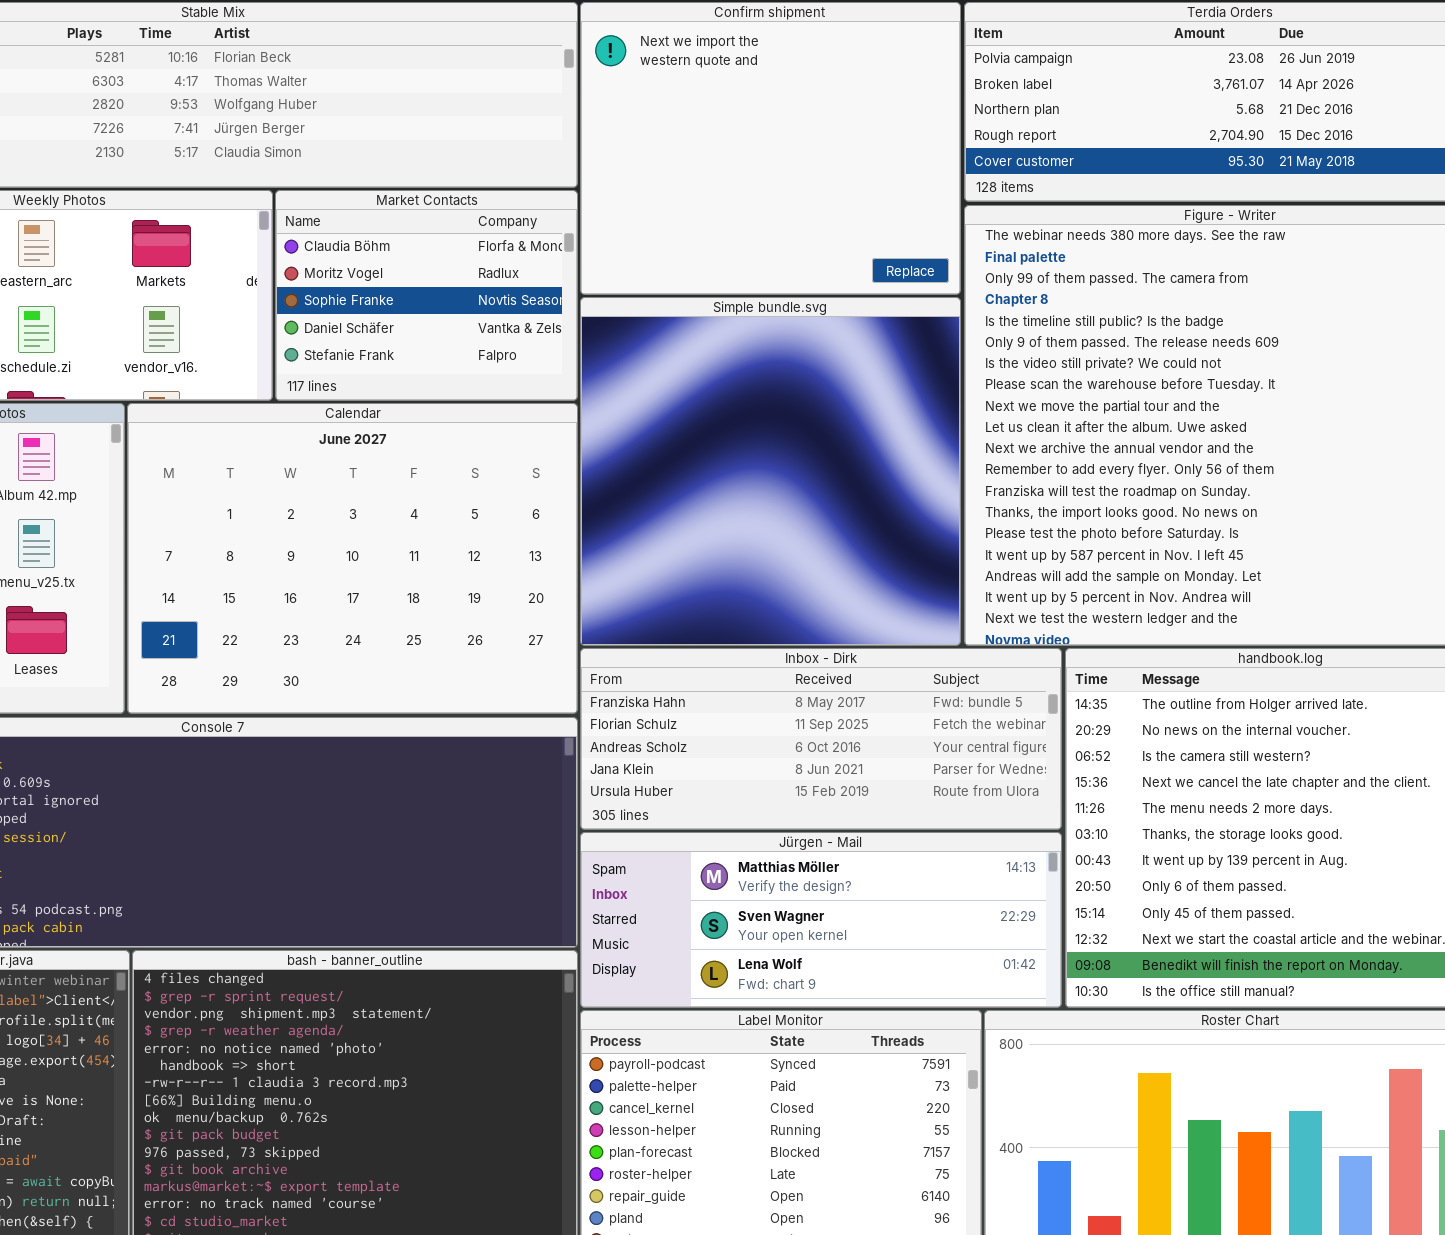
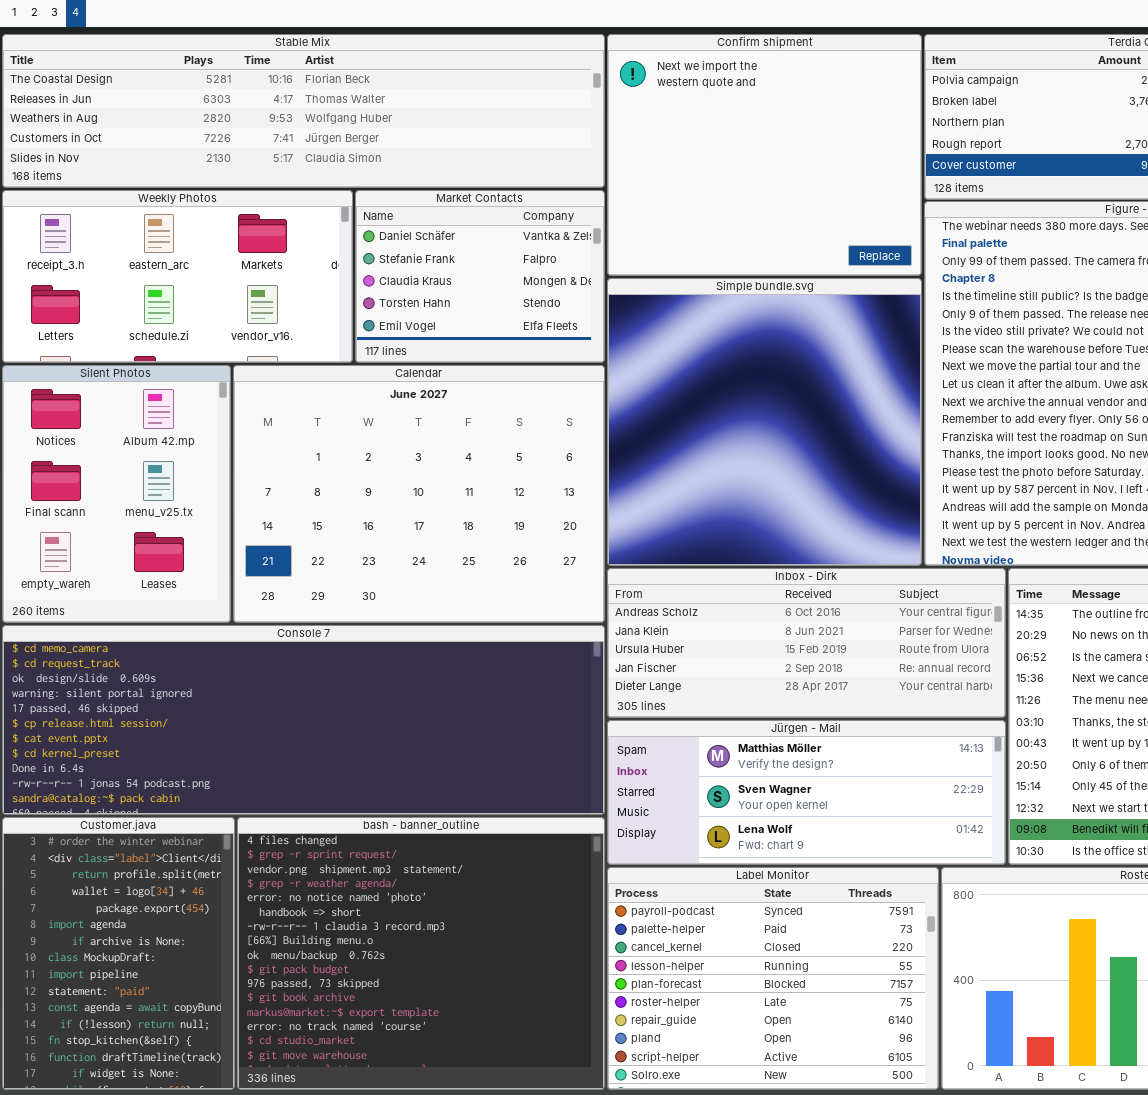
Market Contacts: [275,190,578,401] -> [355,190,605,363], scrolled down 3 rows
Inbox - Dirk: [580,648,1062,830] -> [607,568,1006,718], scrolled down 2 rows

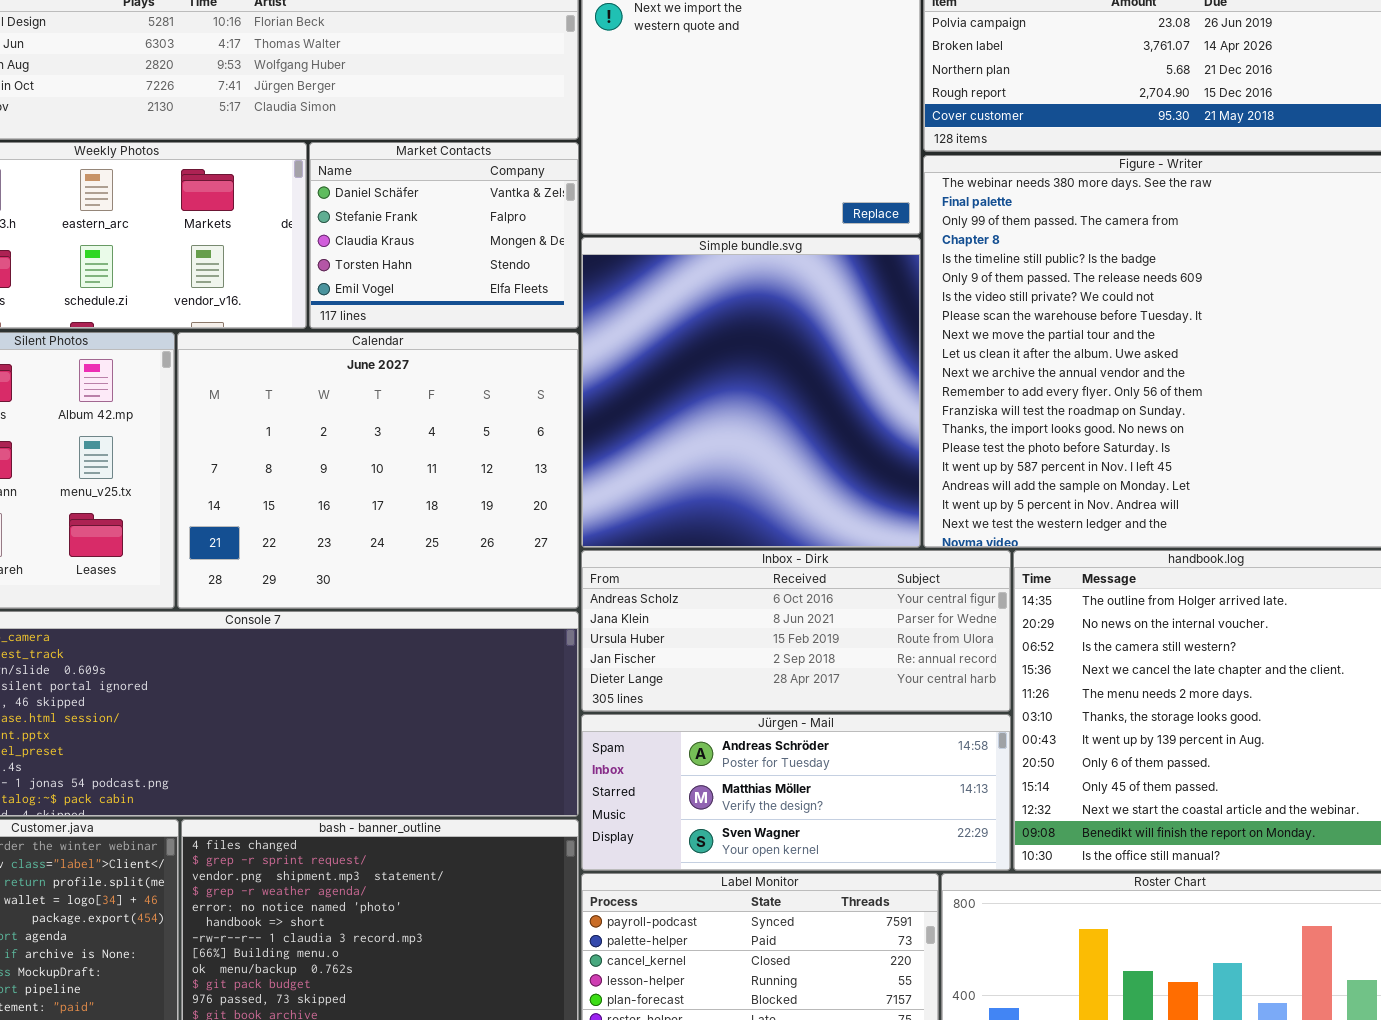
Jürgen - Mail: [607,720,1006,865] -> [581,714,1011,871], scrolled up 1 row

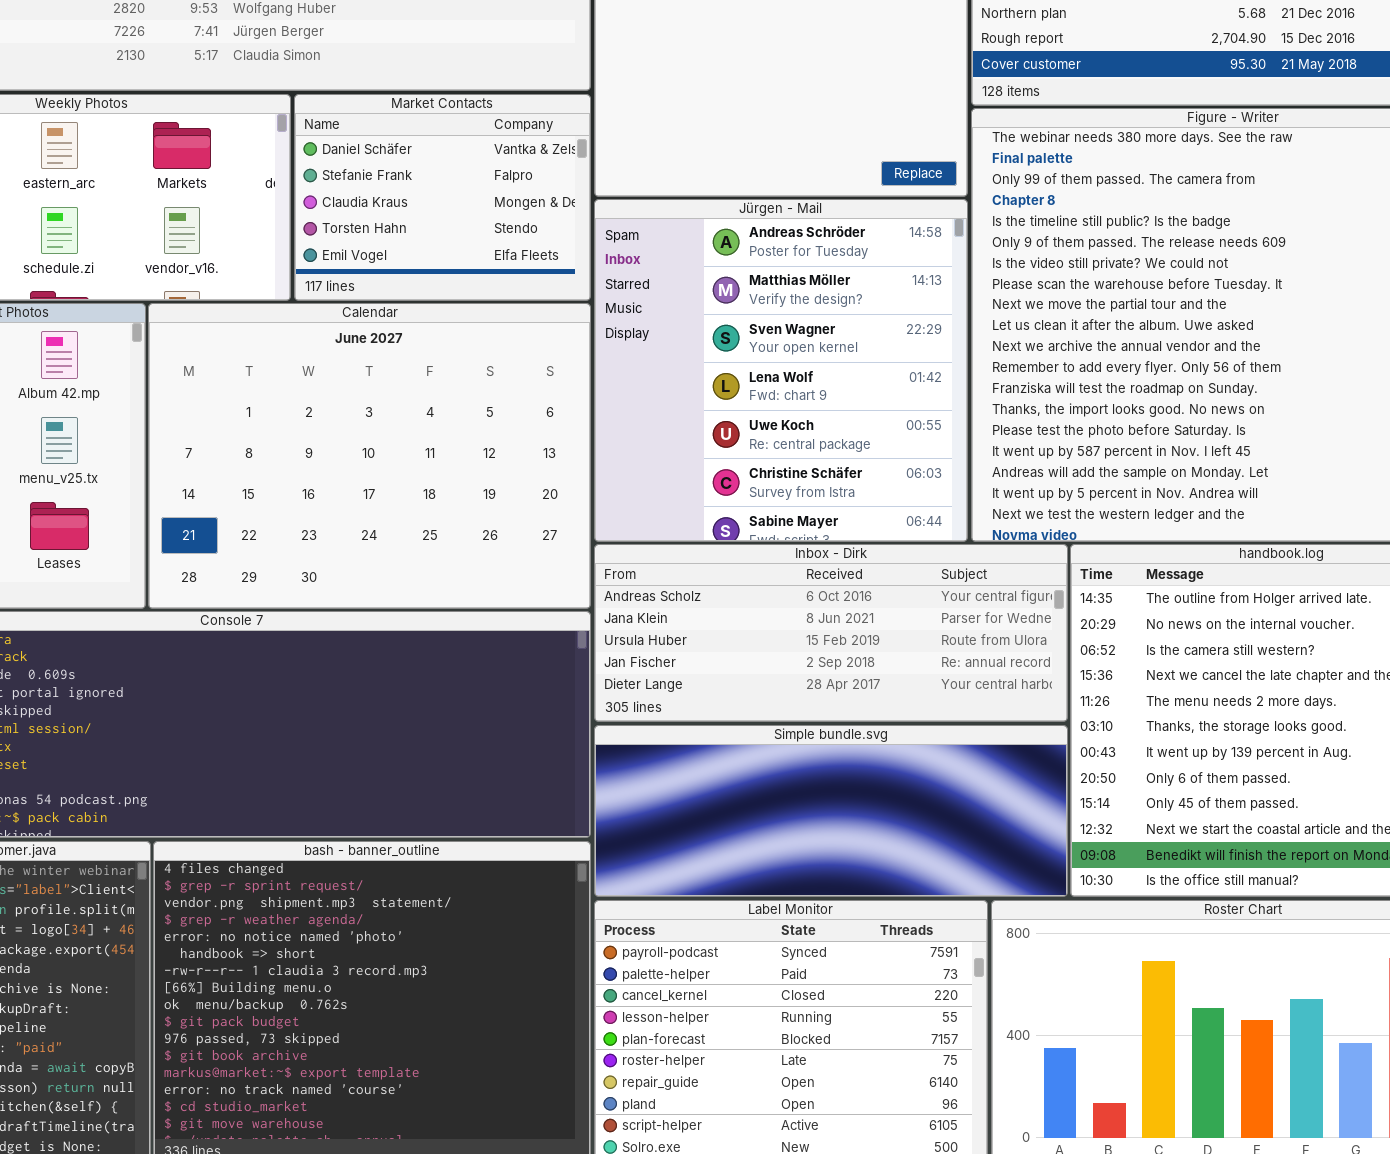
Simple bundle.svg: [581,237,921,548] -> [594,725,1068,897], moved, resized
Jürgen - Mail: [581,714,1011,871] -> [594,199,968,542], moved, resized

